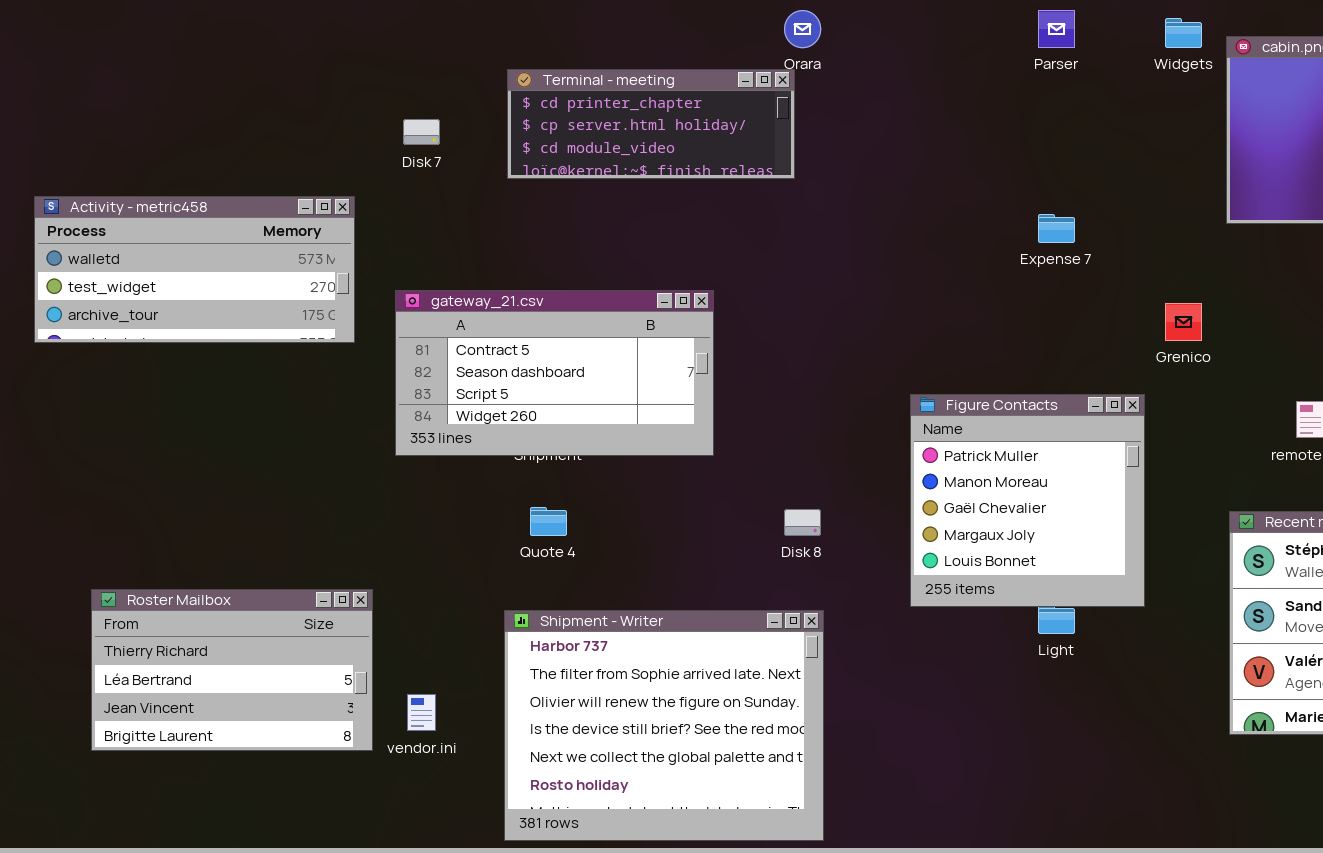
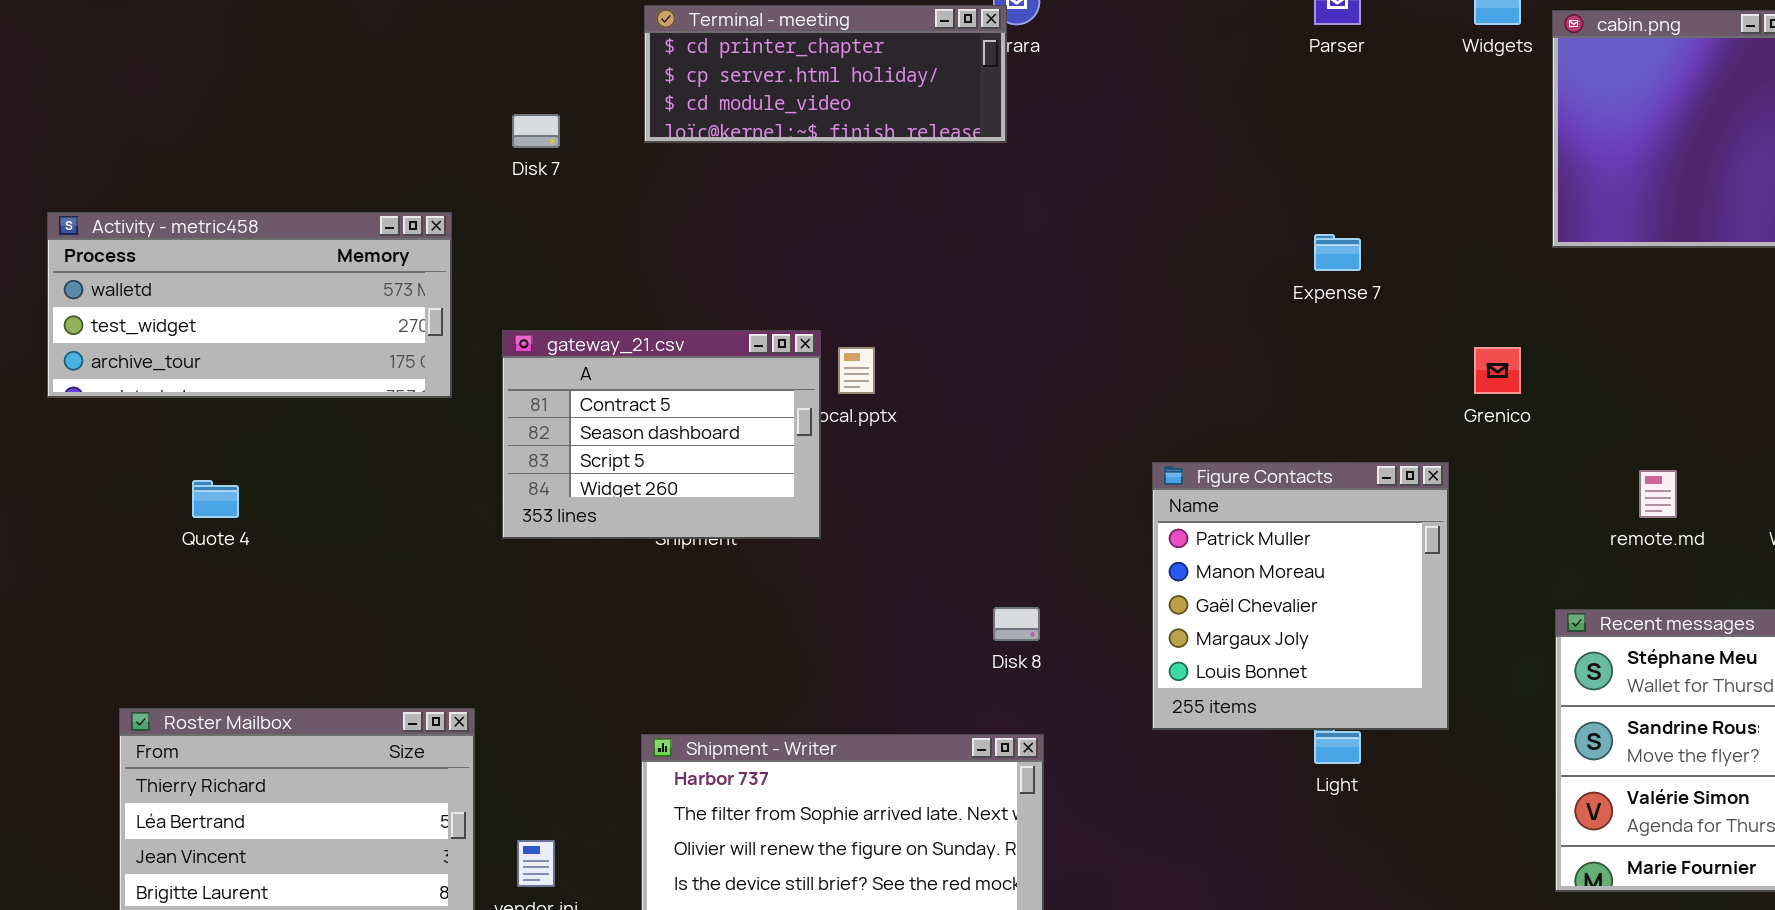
Terminal - meeting: [507,69,795,179] -> [644,5,1007,143], moved
gateway_21.csv: [395,290,714,456] -> [502,330,821,539], resized
Quote 4: [530,507,567,536] -> [192,480,239,518], moved

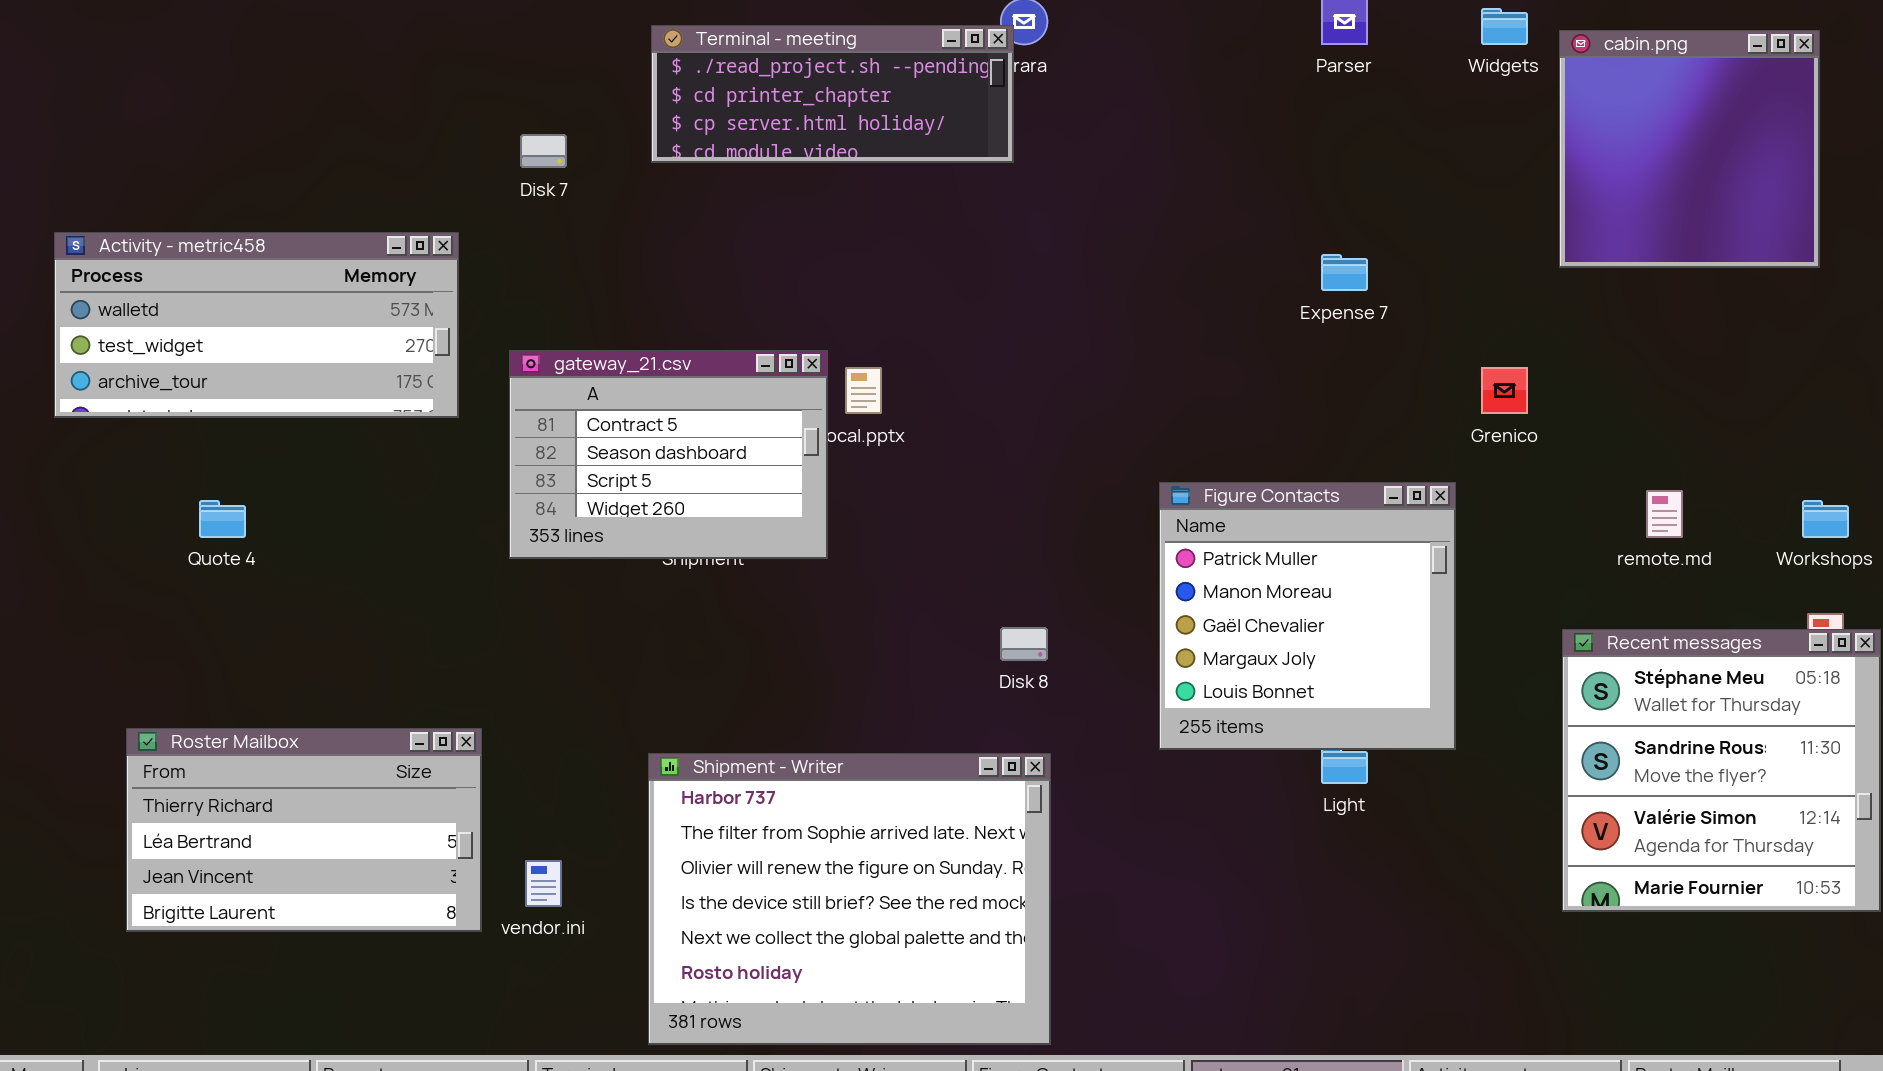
Terminal - meeting: [644,5,1007,143] -> [651,25,1014,163], scrolled up 1 row

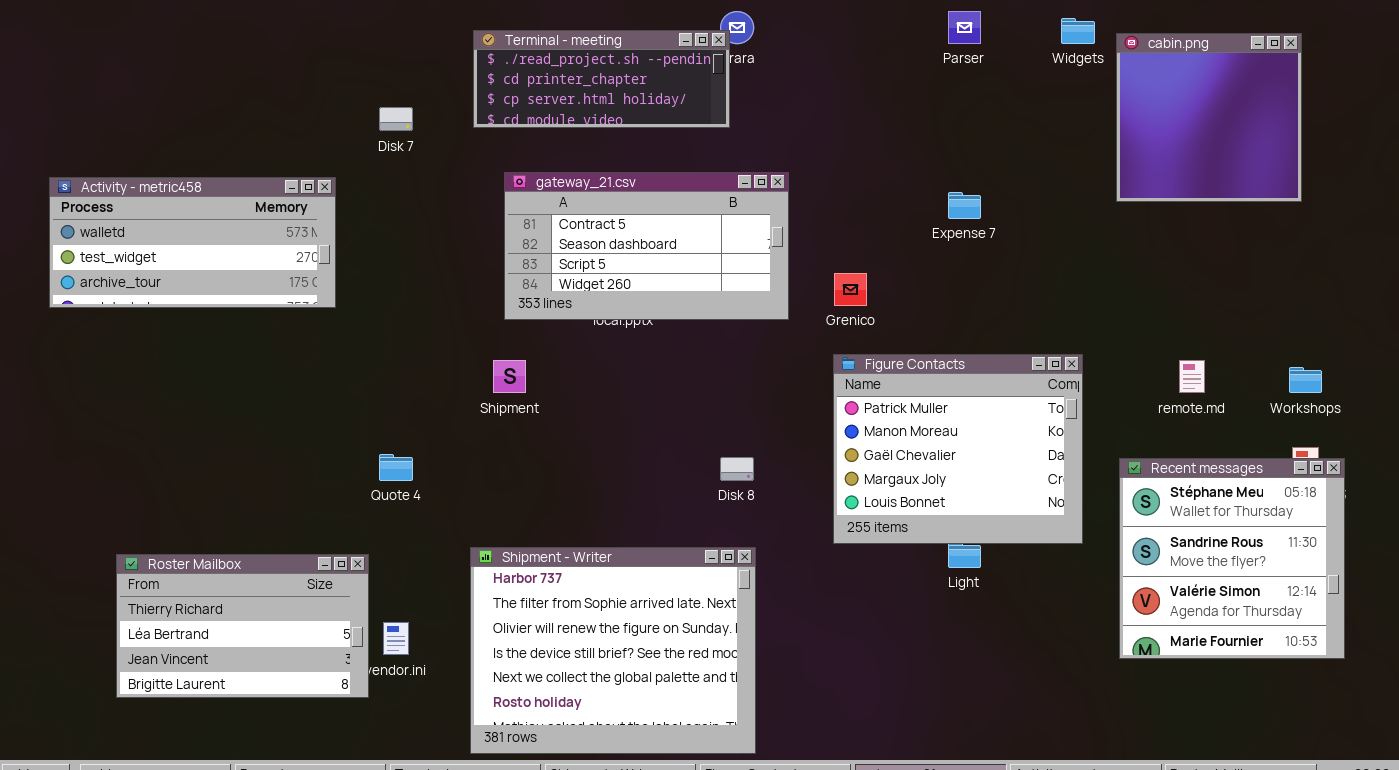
gateway_21.csv: [509,350,828,559] -> [504,172,789,320], moved, resized
Grenico: [1481,367,1528,414] -> [834,273,867,306], moved
Figure Contacts: [1159,482,1456,750] -> [833,354,1083,544], resized
Quote 4: [199,500,246,538] -> [379,454,413,481], moved
Roster Mailbox: [126,728,482,932] -> [116,554,369,698], moved

